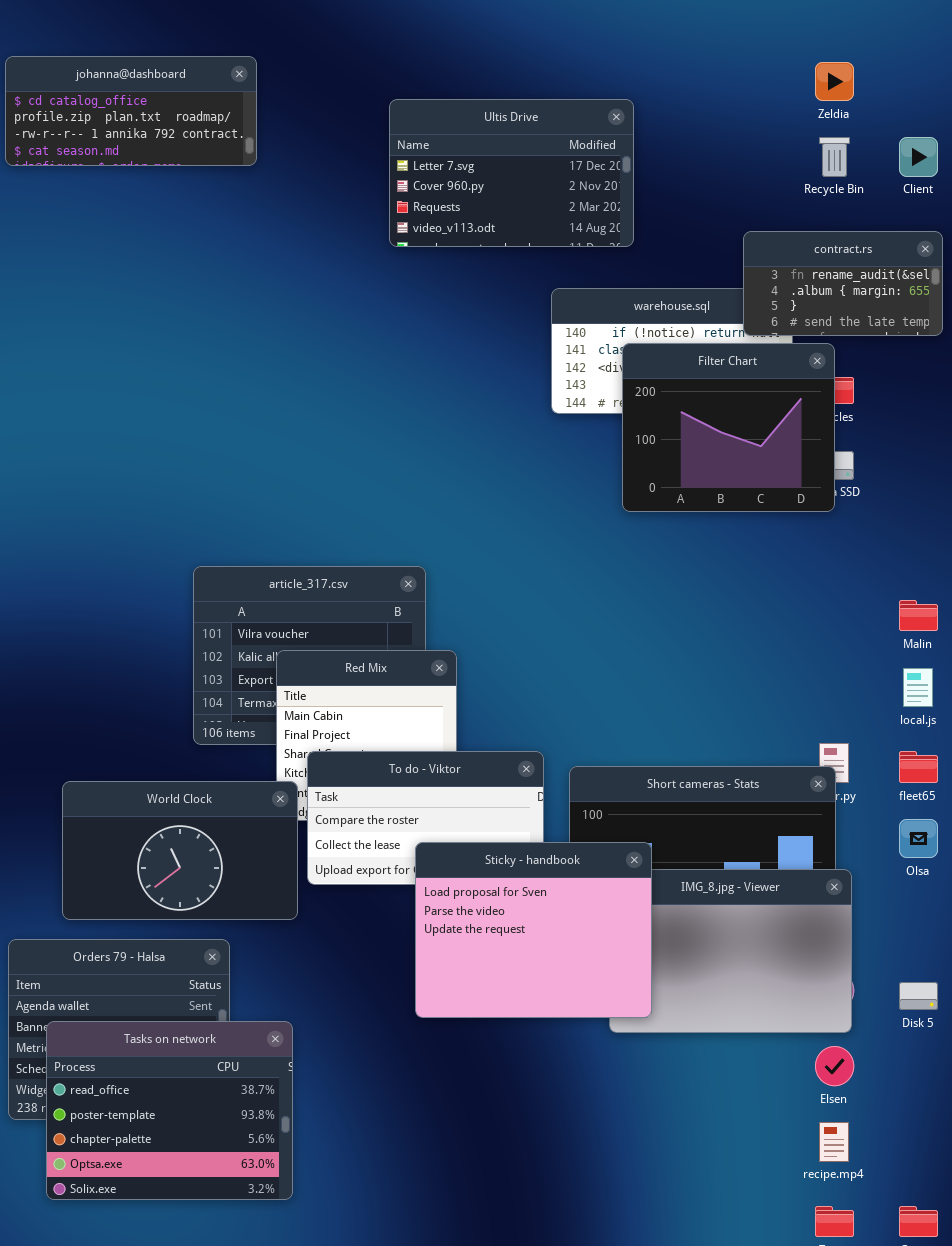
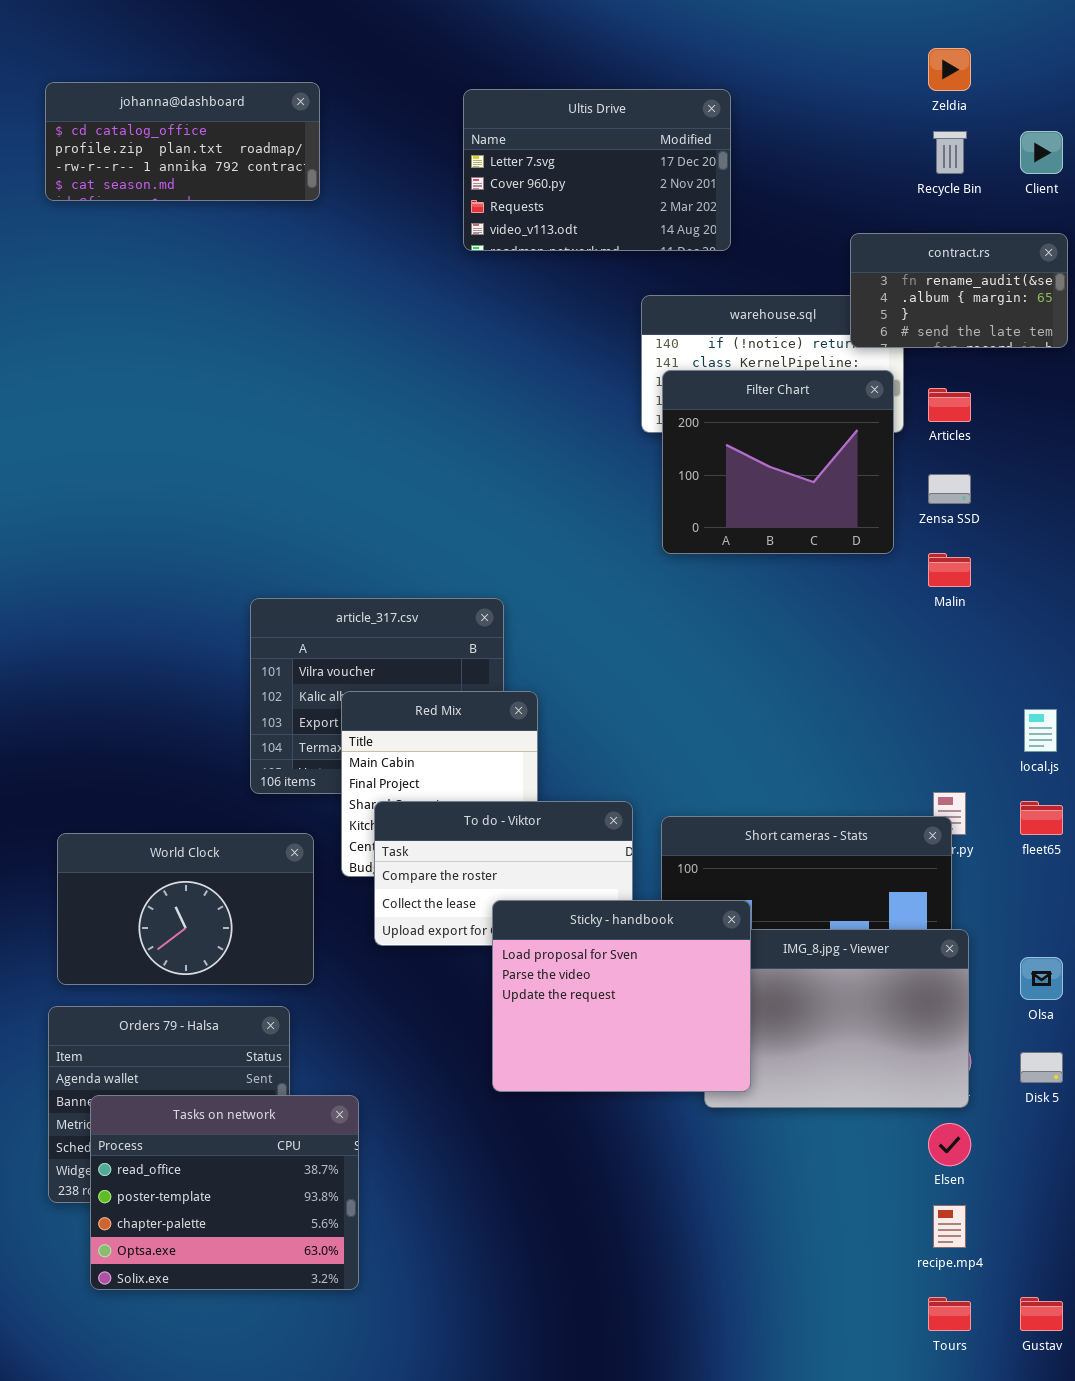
johanna@dashboard: [5,56,257,166] -> [45,82,320,201], moved
Filter Chart: [622,343,835,512] -> [662,370,894,554], moved
Malin: [899,600,938,631] -> [928,553,971,587], moved
World Clock: [62,781,298,920] -> [57,833,314,985], moved
Olsa: [899,819,938,858] -> [1020,957,1063,1000], moved

